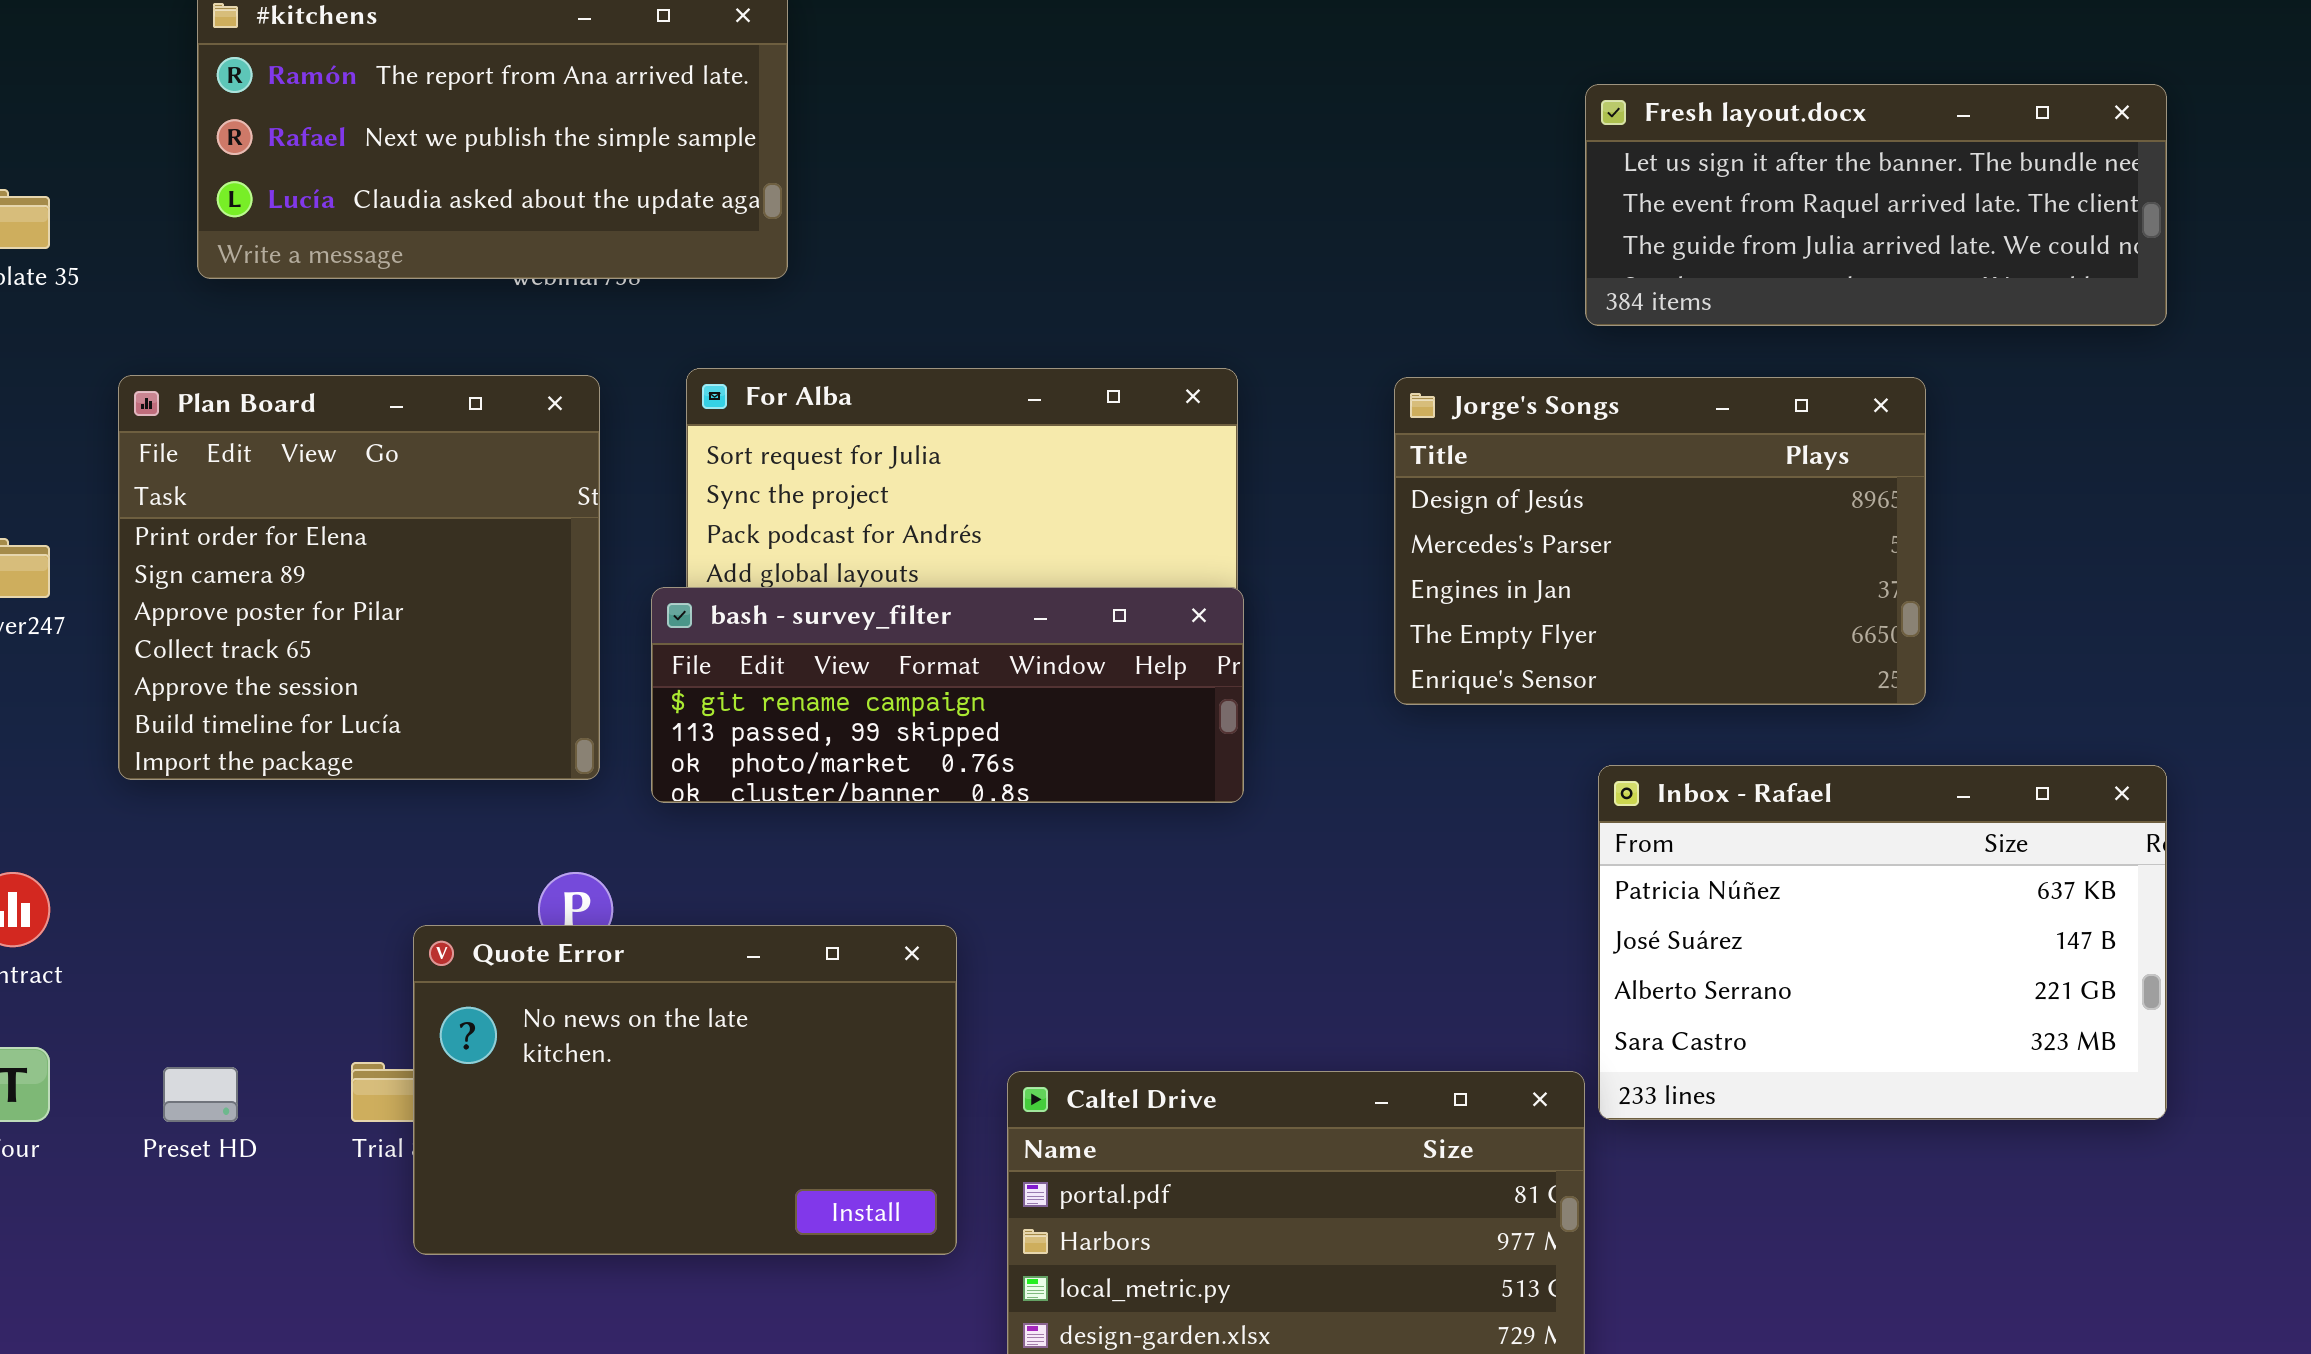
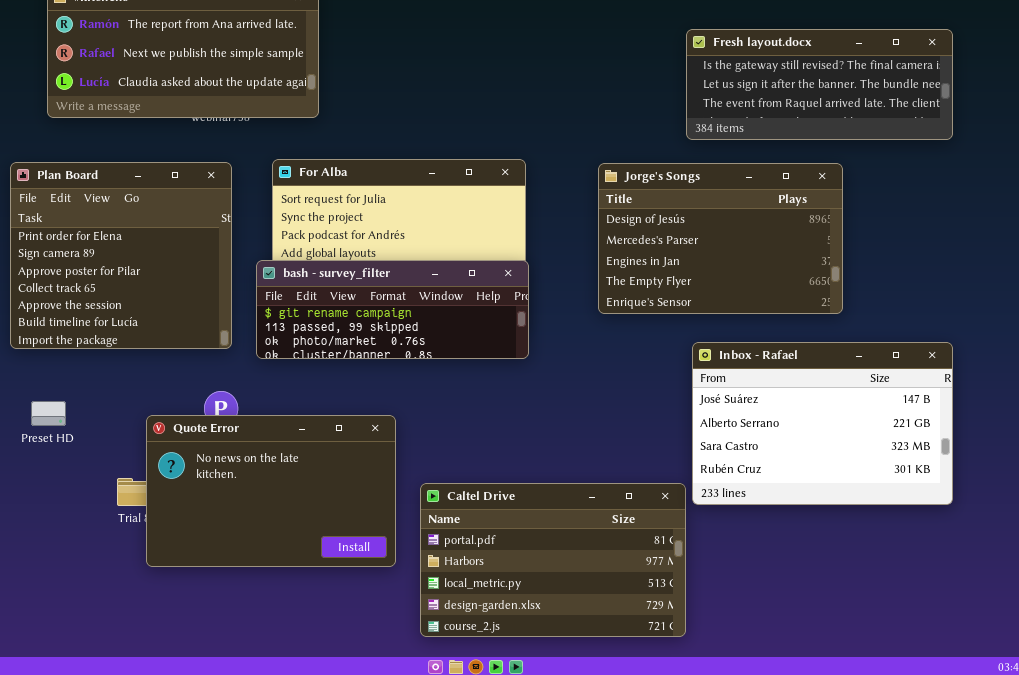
Fresh layout.docx: [1585,84,2167,326] -> [686,29,953,140], scrolled up 1 row
Inbox - Rafael: [1598,765,2167,1120] -> [692,342,953,505], scrolled down 1 row
Preset HD: [163,1067,238,1122] -> [31,401,66,426], moved

